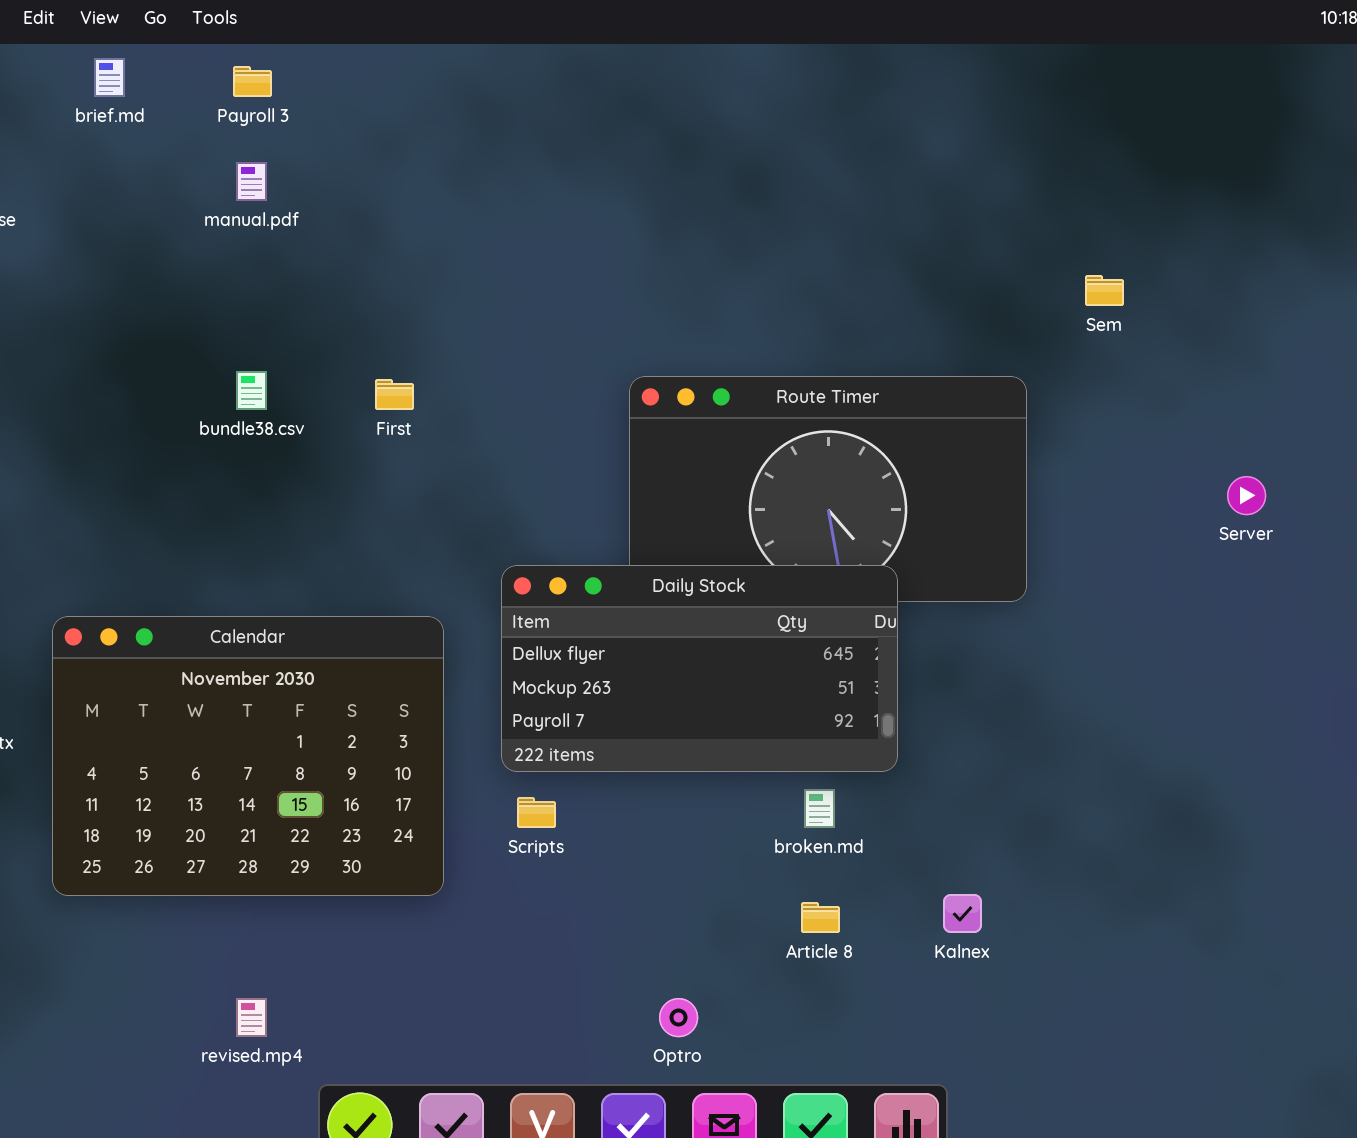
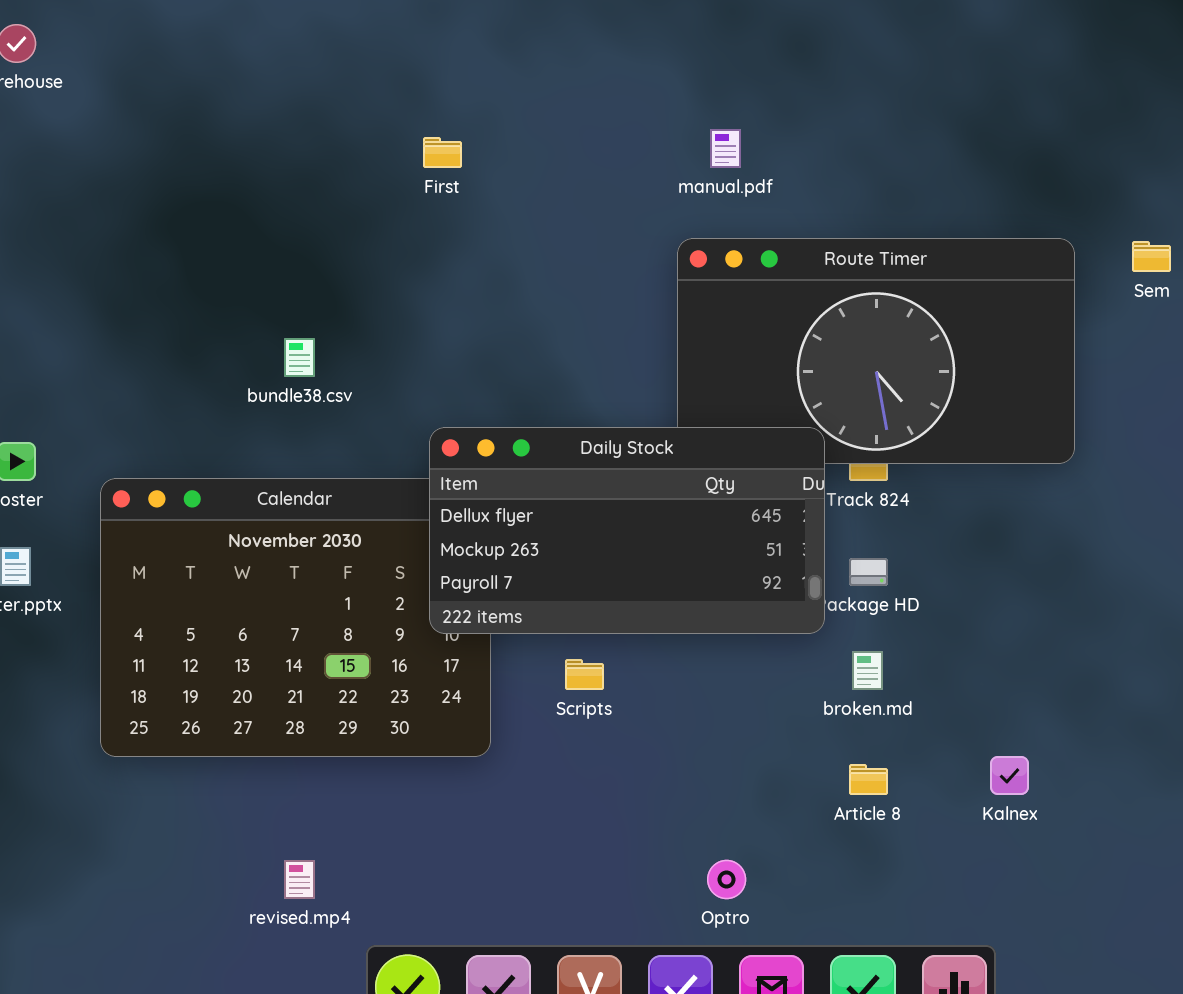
manual.pdf: [236,162,267,201] -> [710,129,741,168], moved
Sem: [1085,275,1124,306] -> [1132,241,1171,272], moved
bundle38.csv: [236,371,267,410] -> [284,338,315,377], moved
First: [375,379,414,410] -> [423,137,462,168], moved
Daily Stock: [501,565,898,772] -> [429,427,825,634], moved

